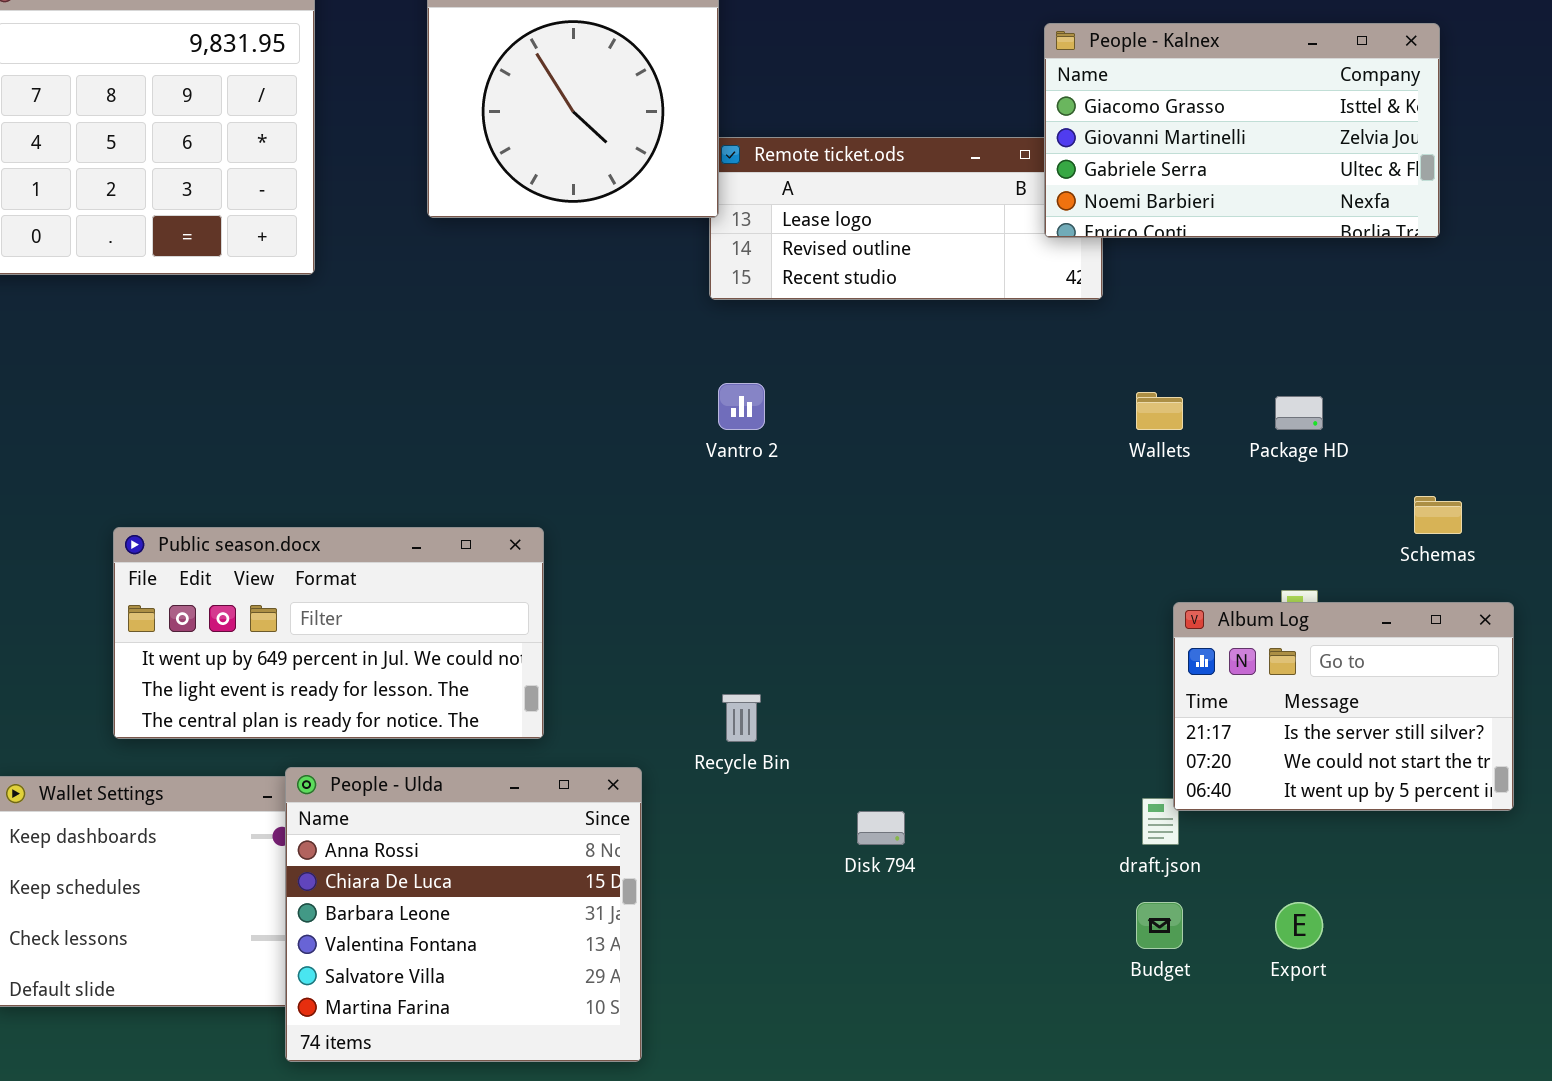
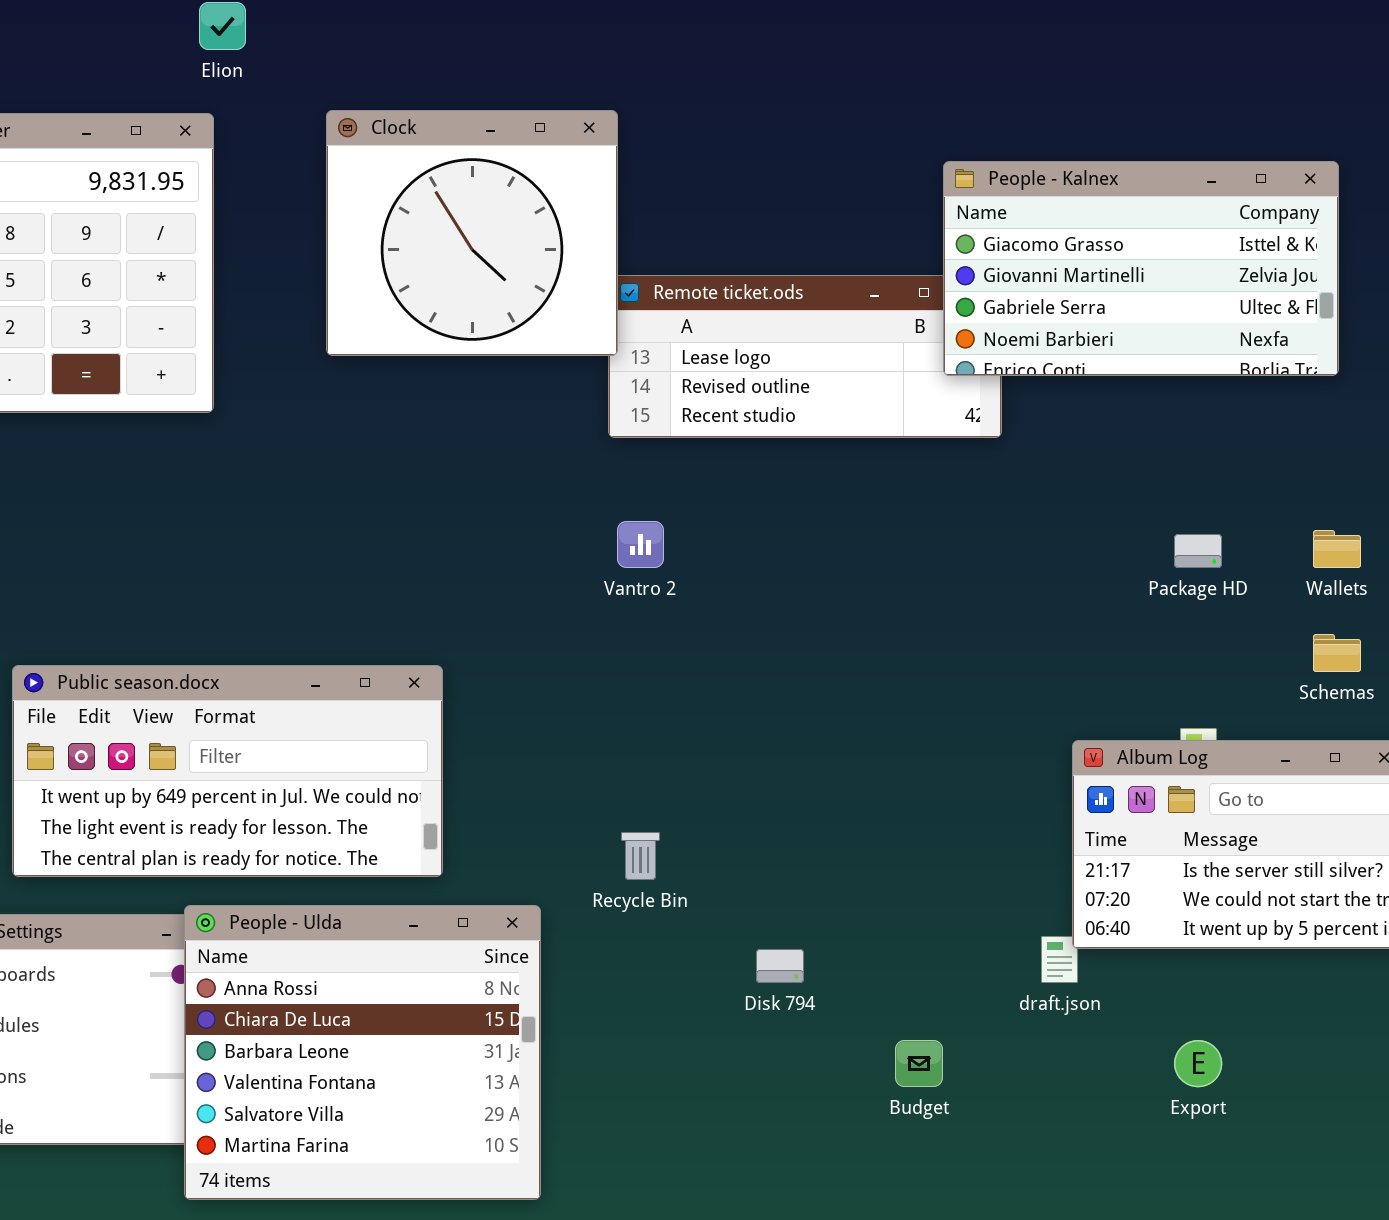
Wallets: [1136,392,1183,430] -> [1313,530,1361,568], moved
Budget: [1136,902,1183,949] -> [895,1040,943,1087], moved

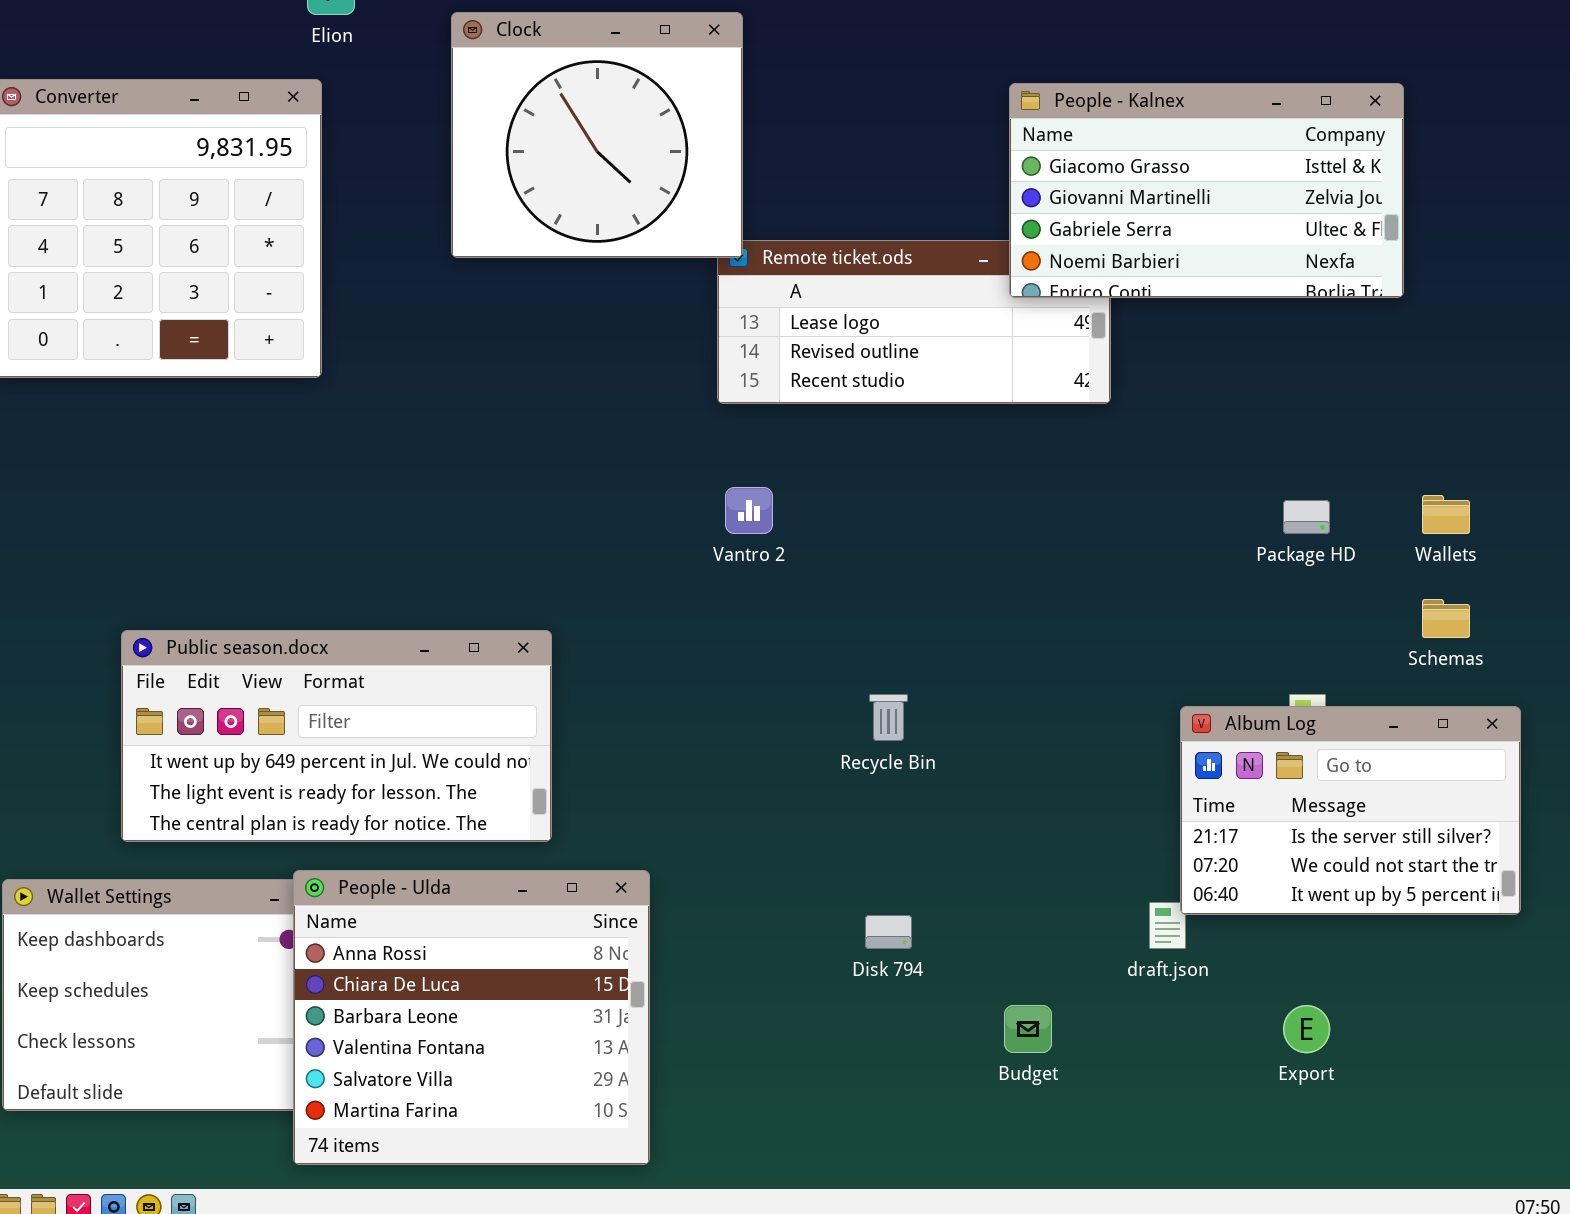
Clock: [326,110,618,356] -> [451,12,743,258], moved
People - Kalnex: [943,161,1339,376] -> [1009,83,1404,298], moved
Recycle Bin: [621,832,660,880] -> [869,694,908,741], moved

